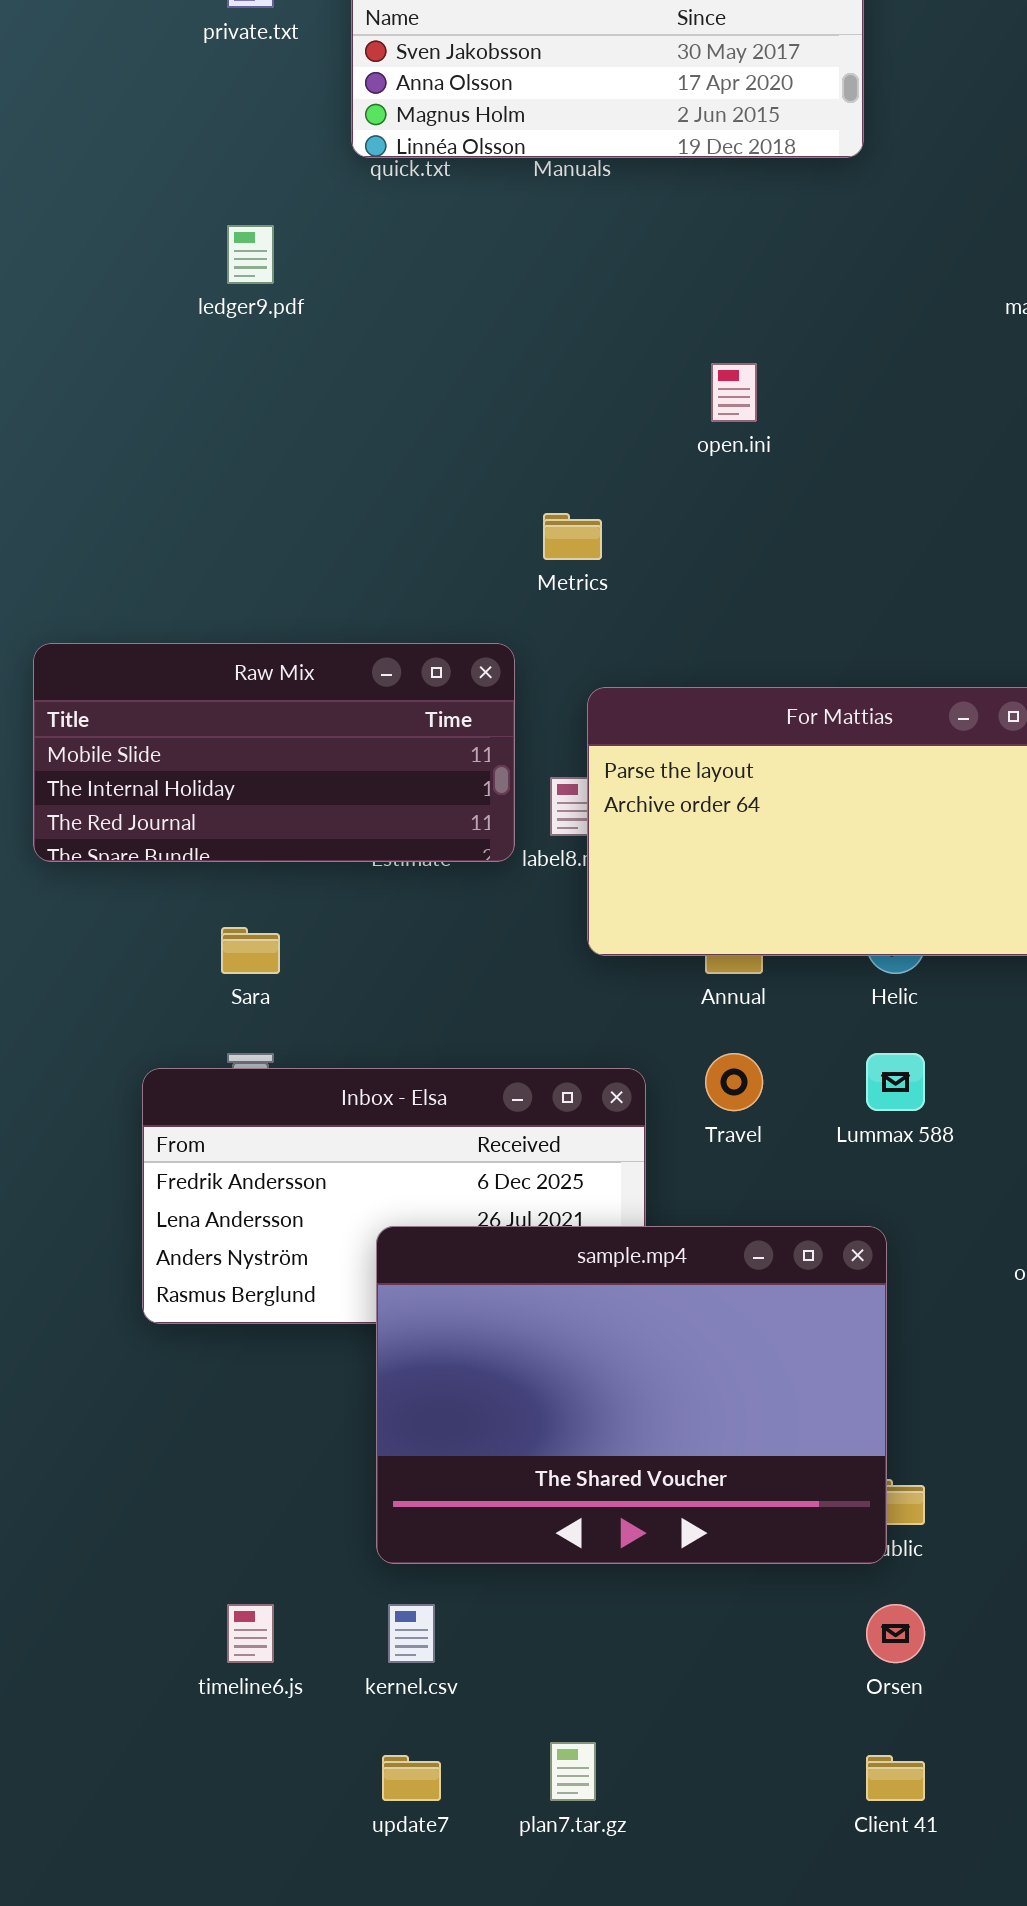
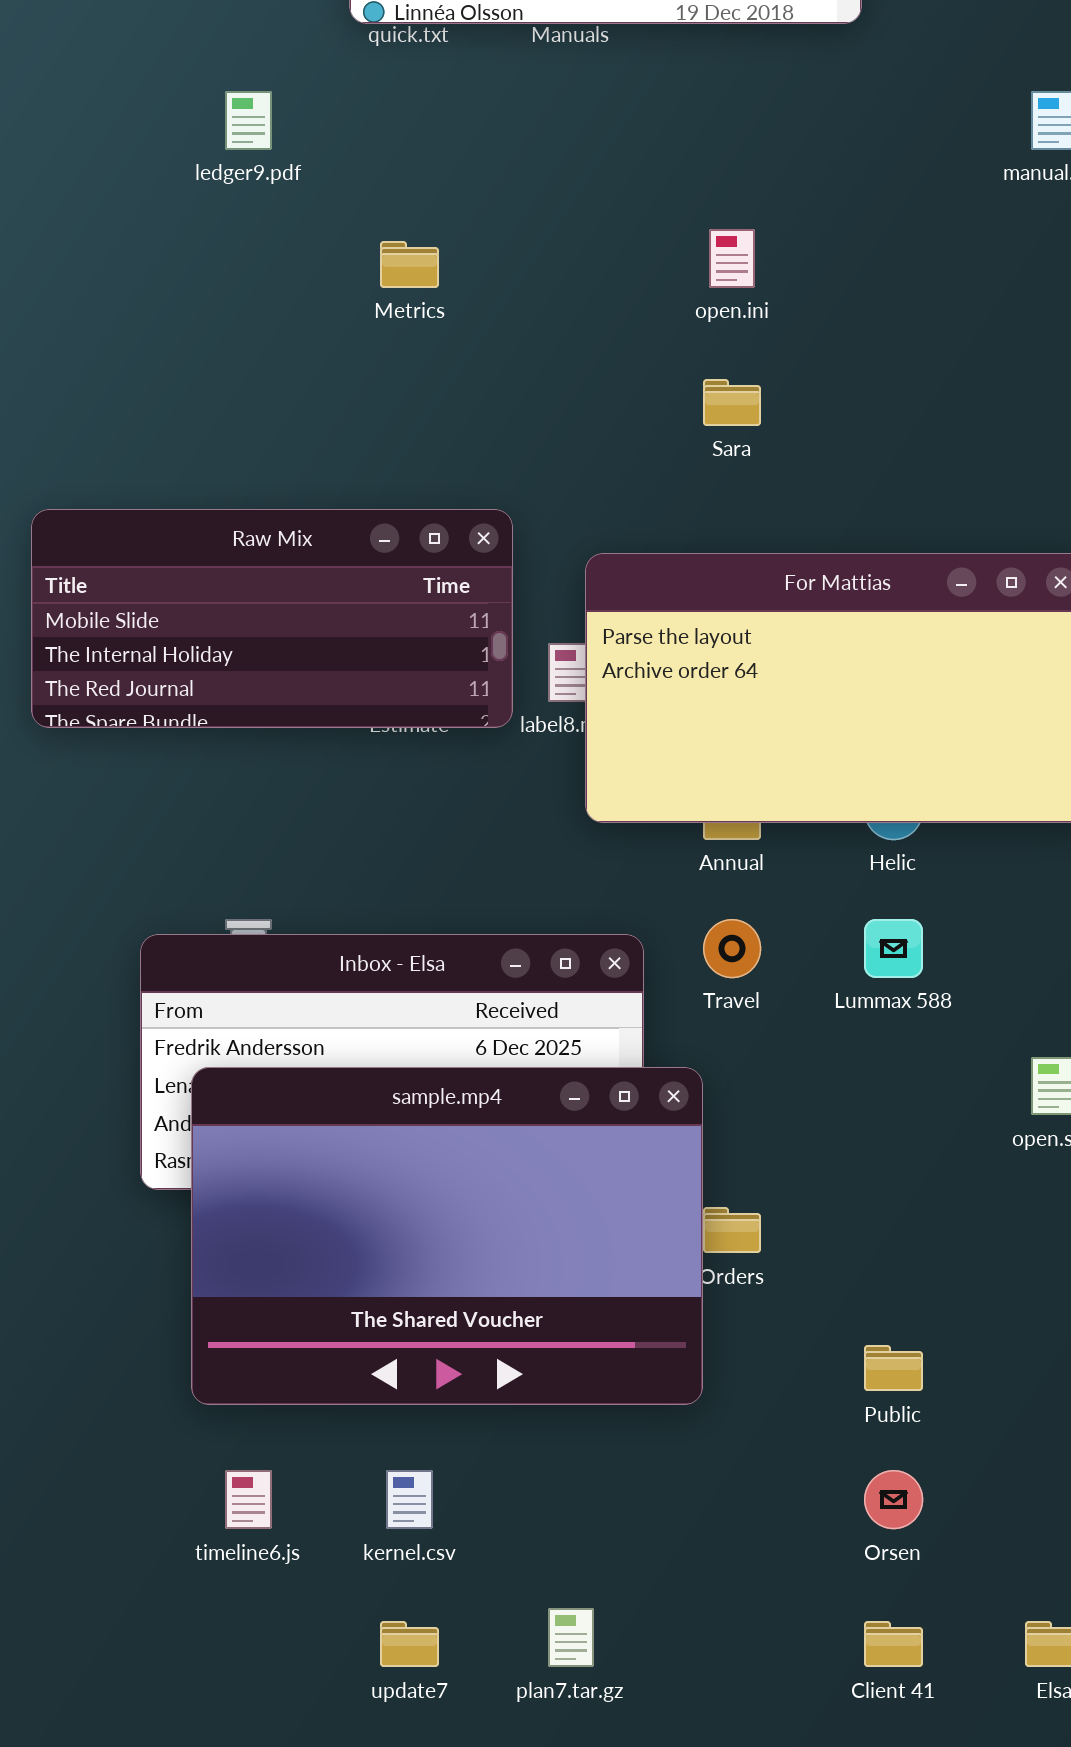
Metrics: [543,513,602,560] -> [380,241,439,288], moved
Sara: [221,927,280,974] -> [703,379,761,426], moved
sample.mp4: [376,1226,887,1564] -> [191,1067,703,1405], moved

